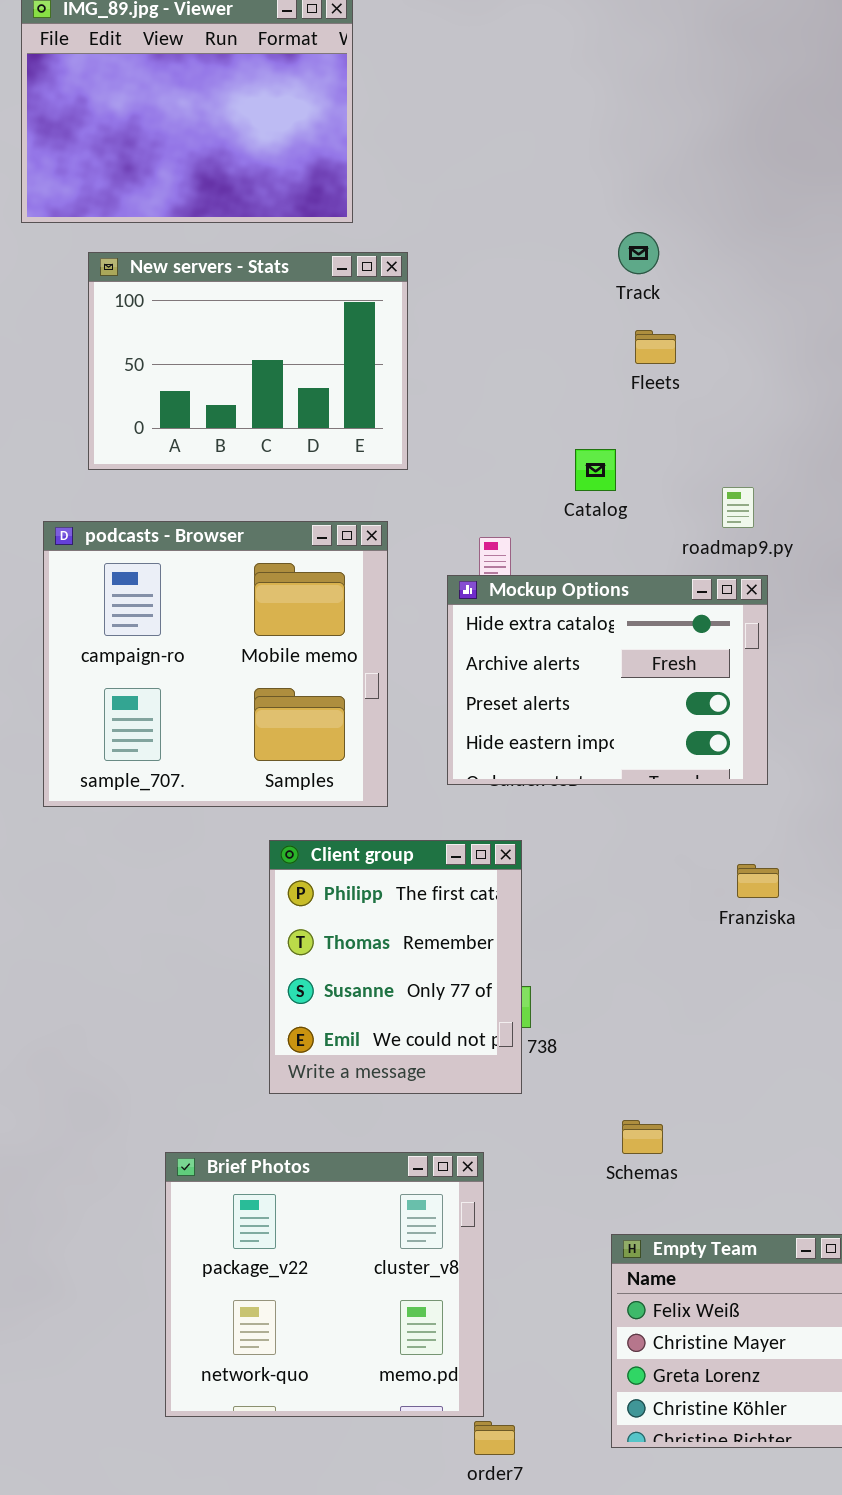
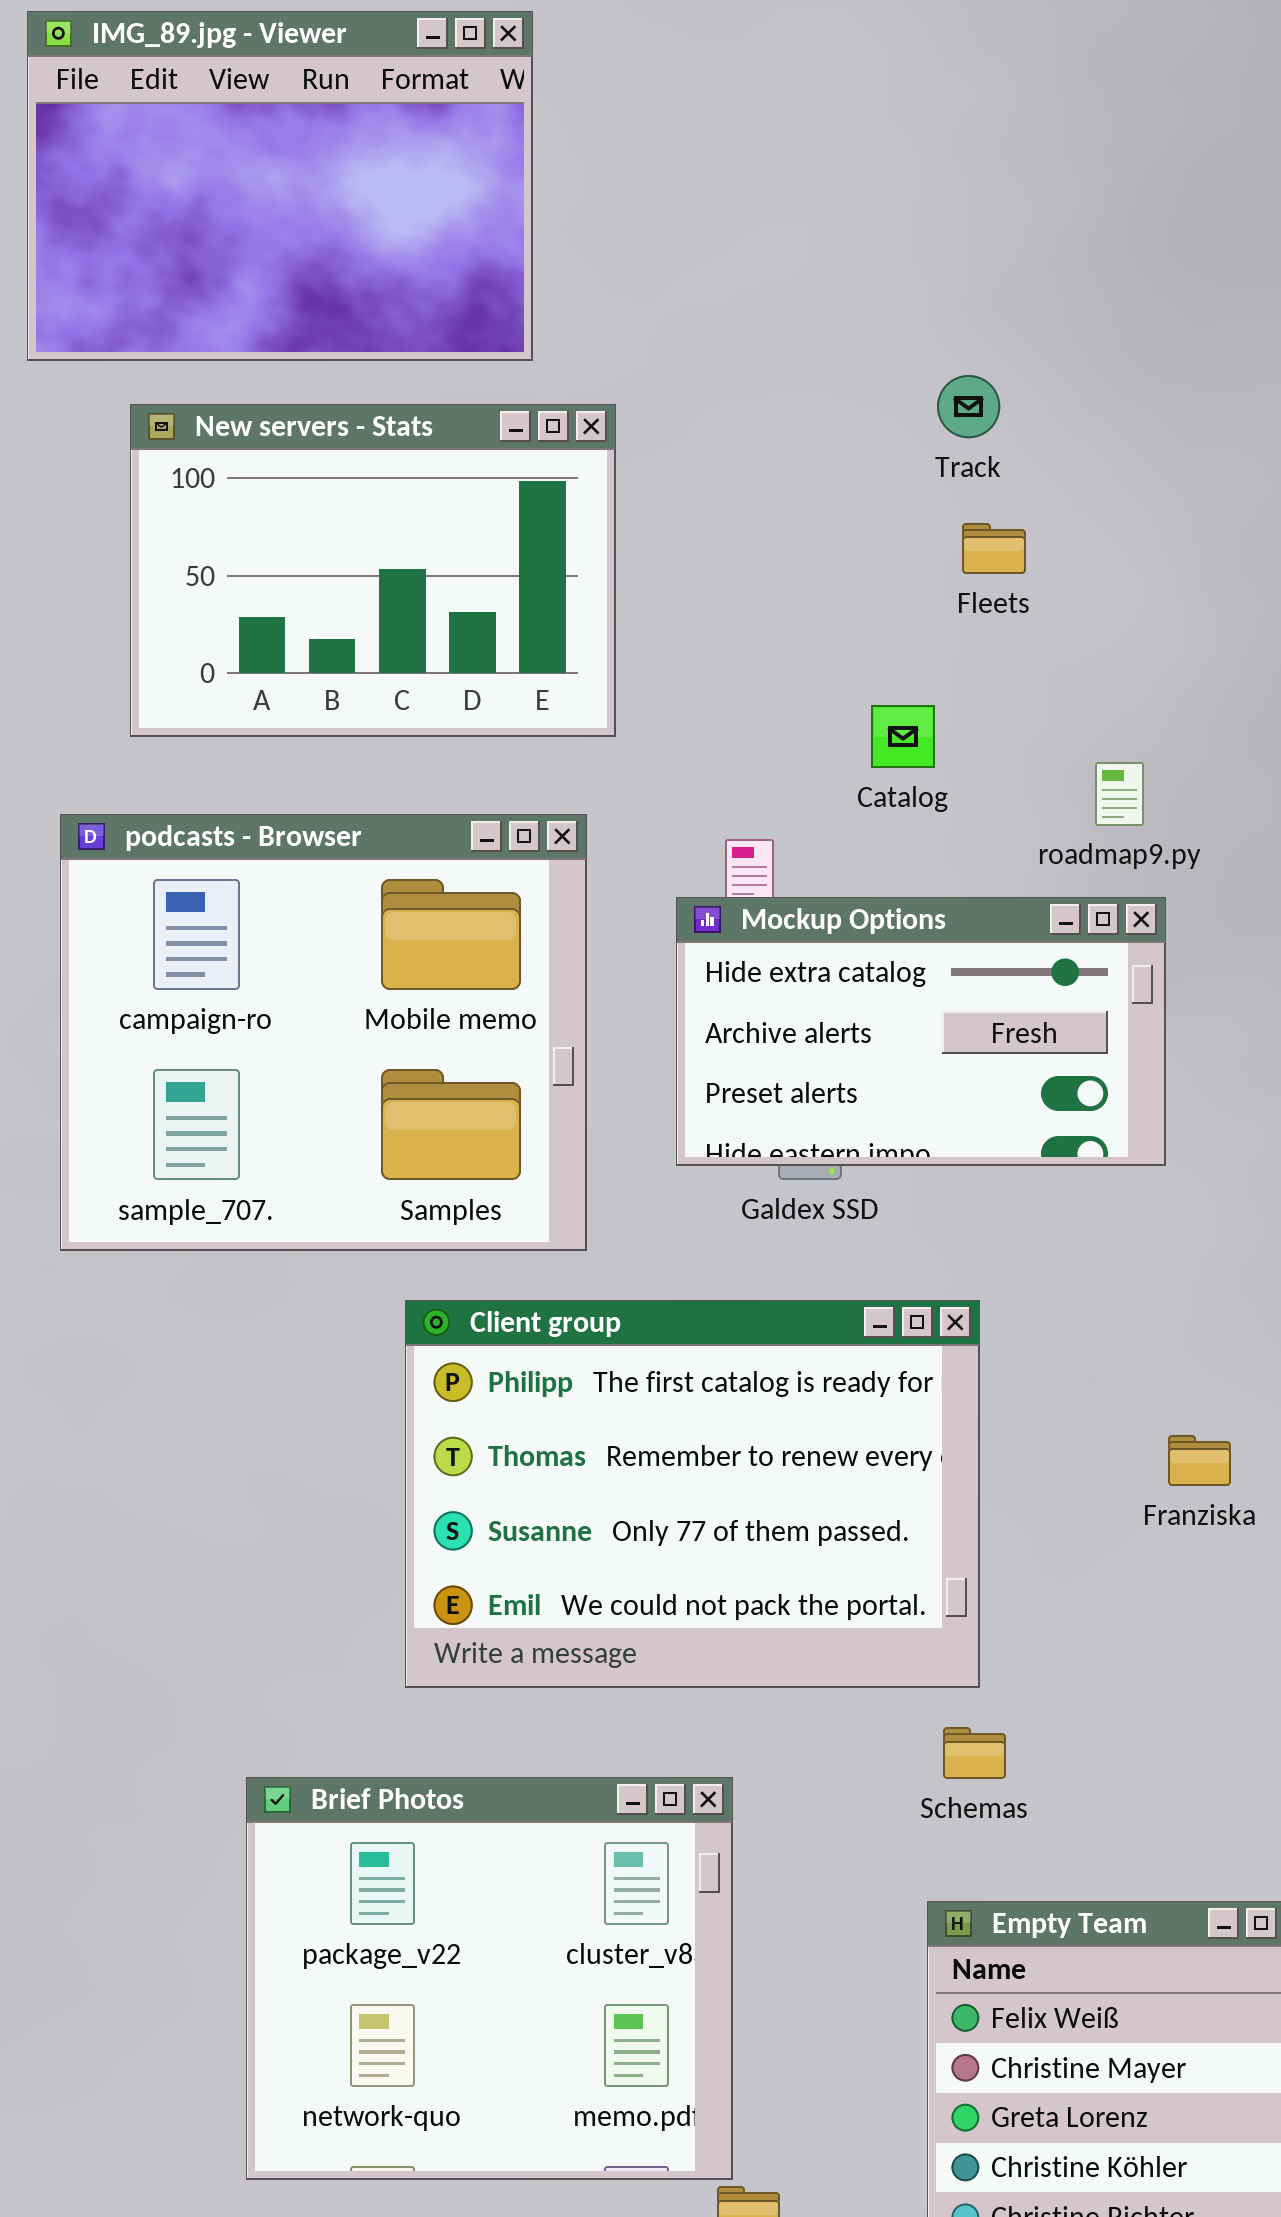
Mockup Options: [447,575,768,785] -> [676,897,1166,1166], resized
Client group: [269,840,522,1094] -> [405,1300,980,1688], resized
Franziska: [737,864,779,898] -> [1168,1435,1231,1486], moved

